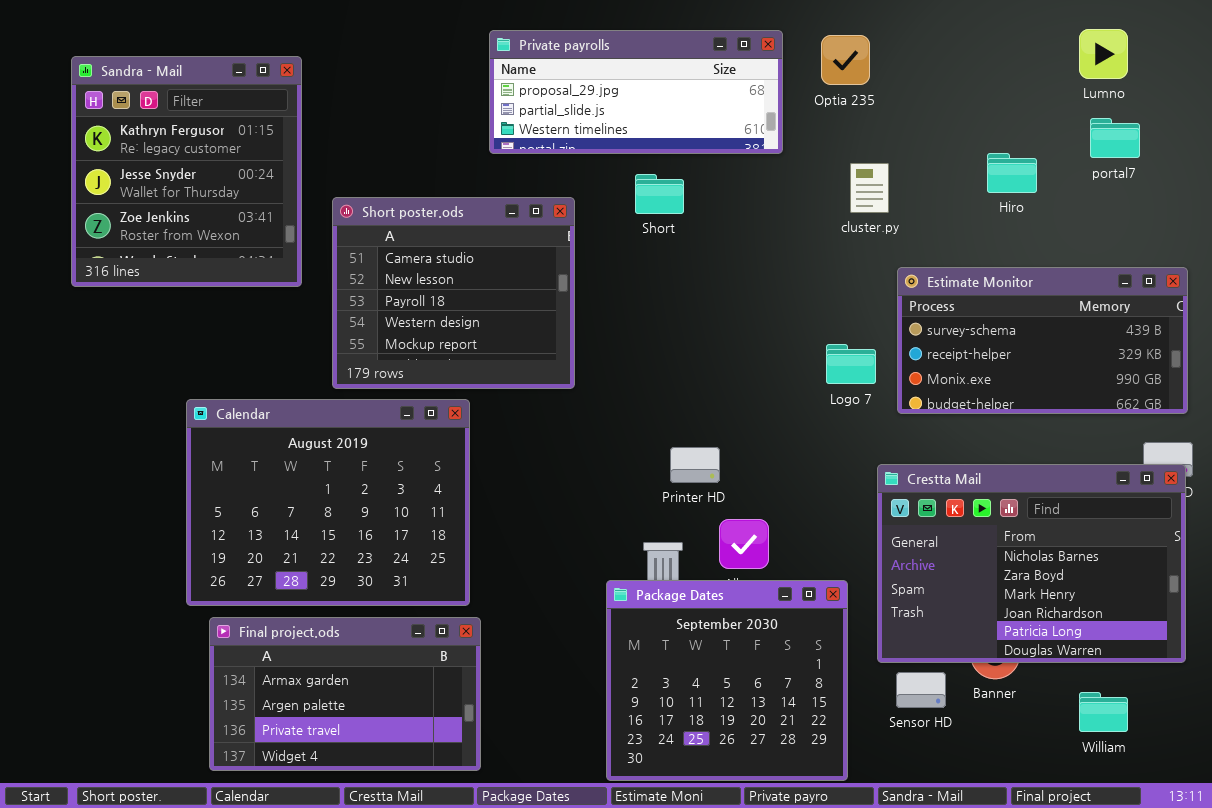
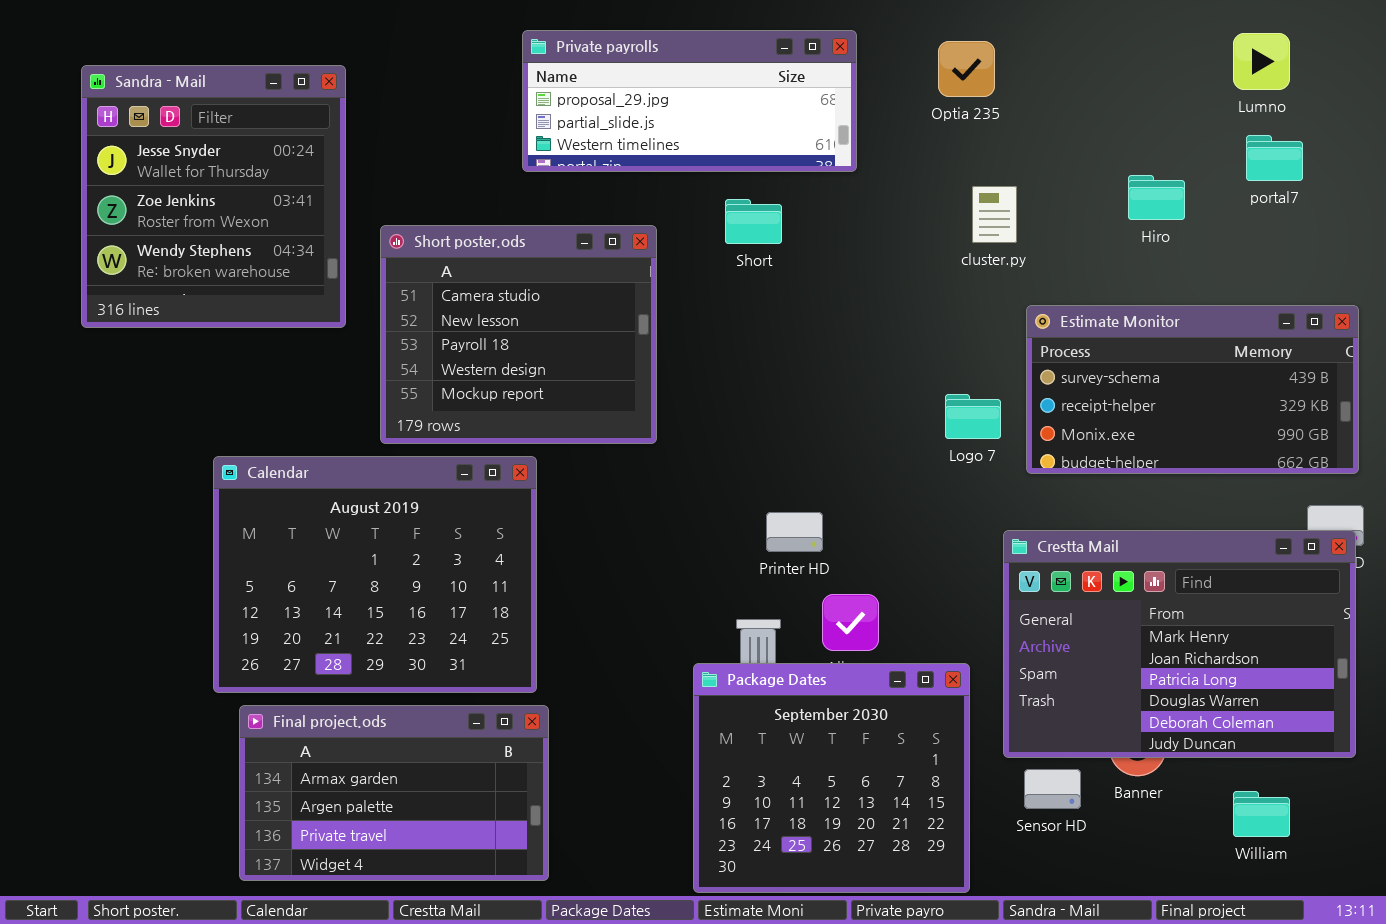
Private payrolls: [489,30,783,154] -> [522,30,857,172], moved
Sandra - Mail: [71,56,302,287] -> [81,65,346,328], scrolled down 1 row
Crestta Mail: [877,464,1186,663] -> [1003,530,1356,758], scrolled down 2 rows

